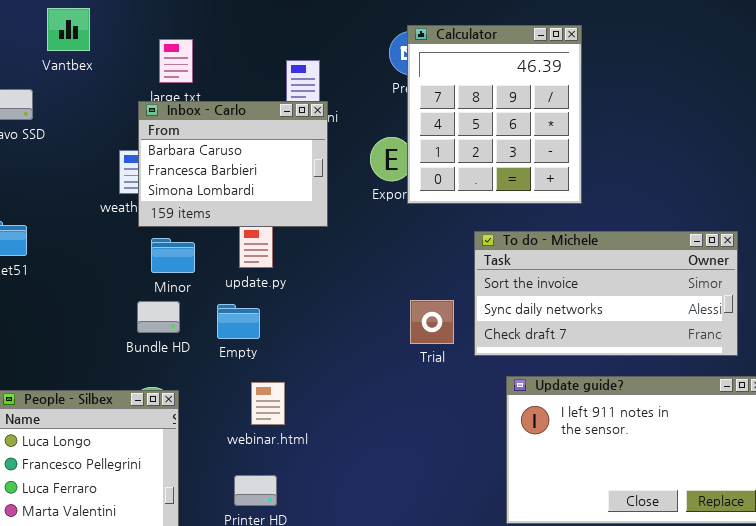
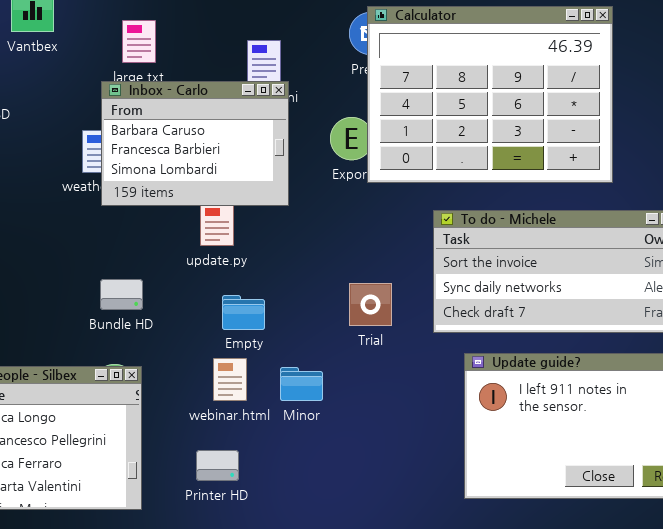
Calculator: [407,25,582,204] -> [367,6,613,183], resized
Minor: [151,238,195,273] -> [280,367,323,401], moved
Trial: [410,300,454,344] -> [349,283,392,326], moved
Empty: [217,304,260,339] -> [222,295,265,330], moved

